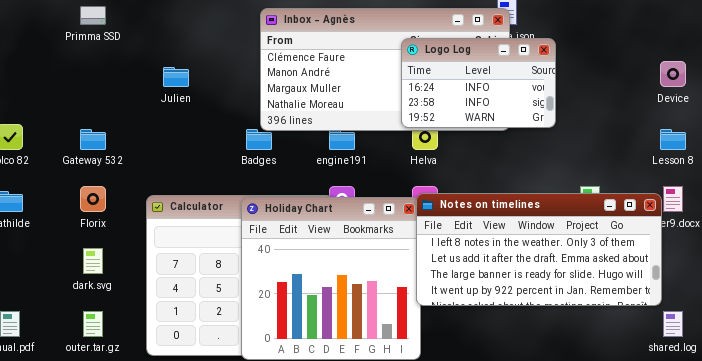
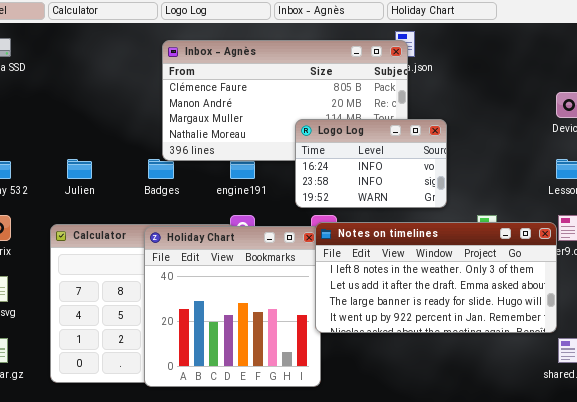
Logo Log: [401,38,556,128] -> [295,119,447,208], moved
Julien: [163,67,189,87] -> [67,159,92,179], moved

